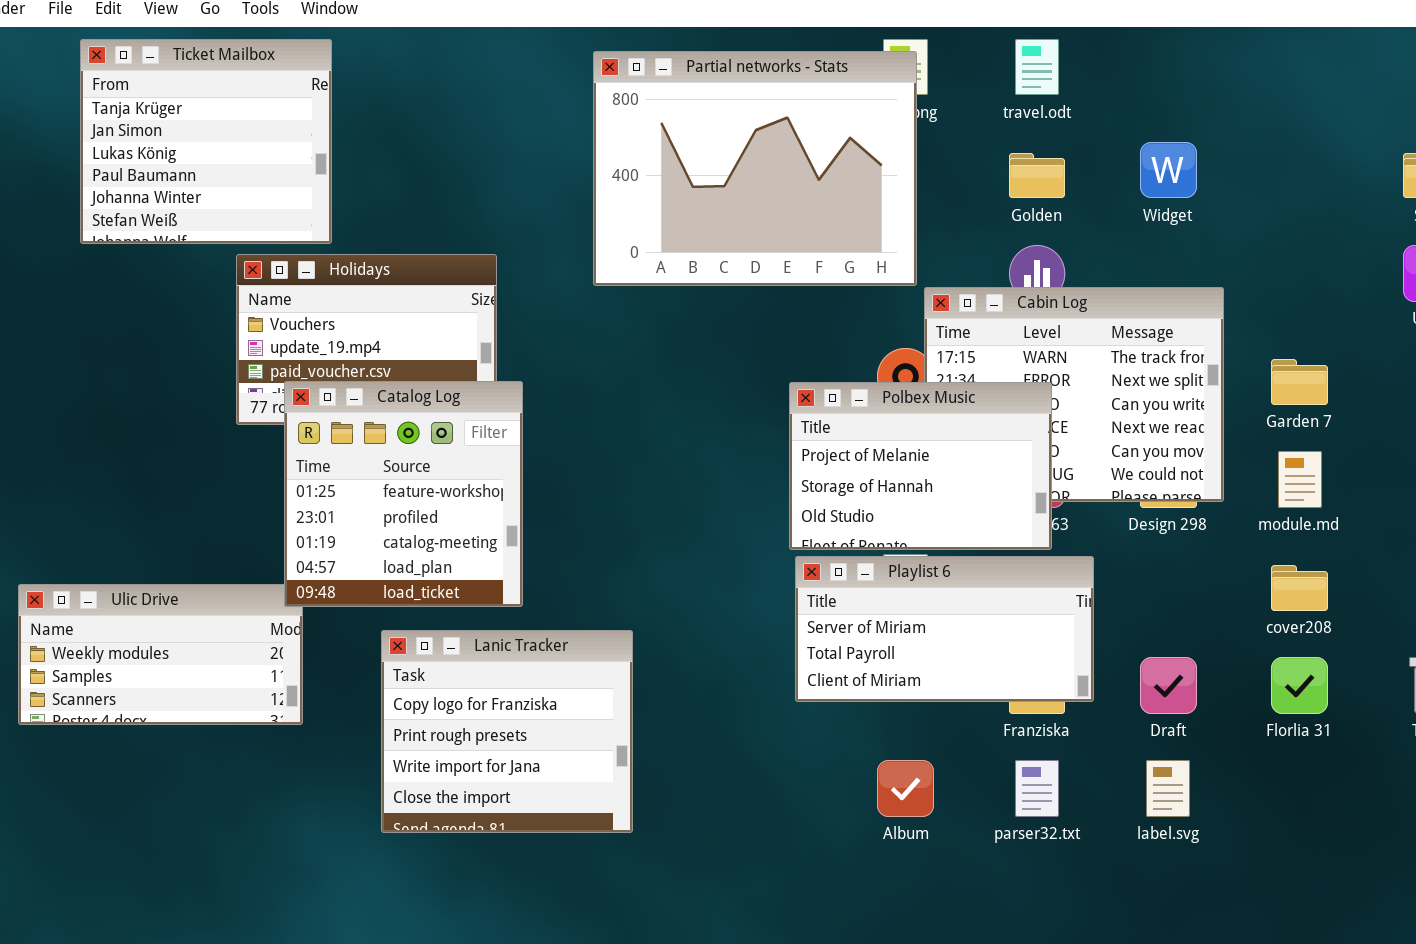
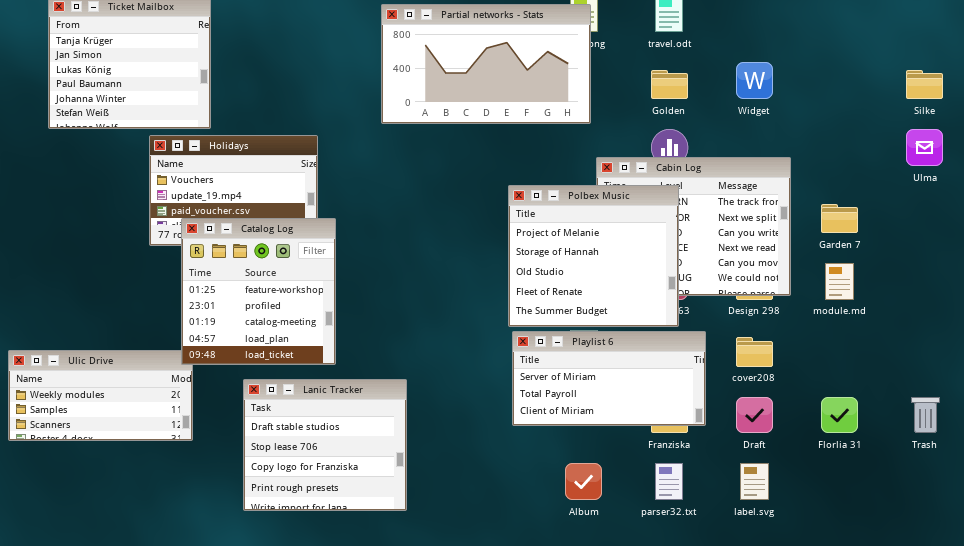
Partial networks - Stats: [593,51,917,286] -> [381,4,591,124], resized
Polbex Music: [789,382,1052,550] -> [508,185,679,327], resized
cover208: [1271,565,1328,611] -> [736,337,773,367], moved
Lanic Tracker: [381,630,633,833] -> [243,379,407,511], scrolled up 2 rows

